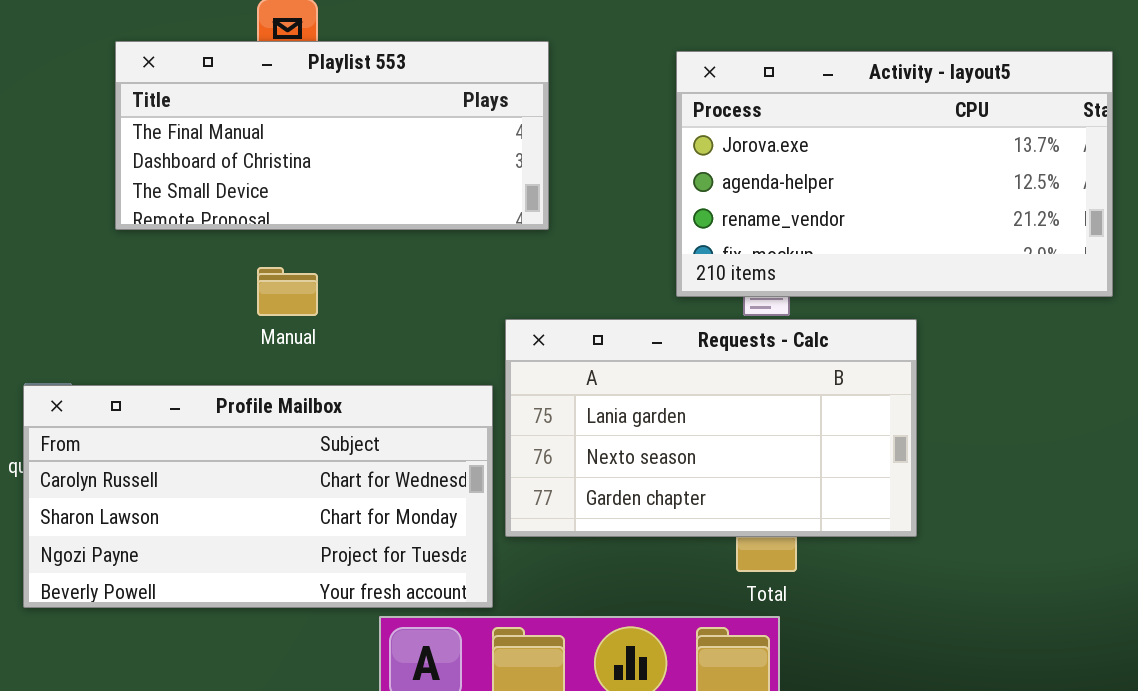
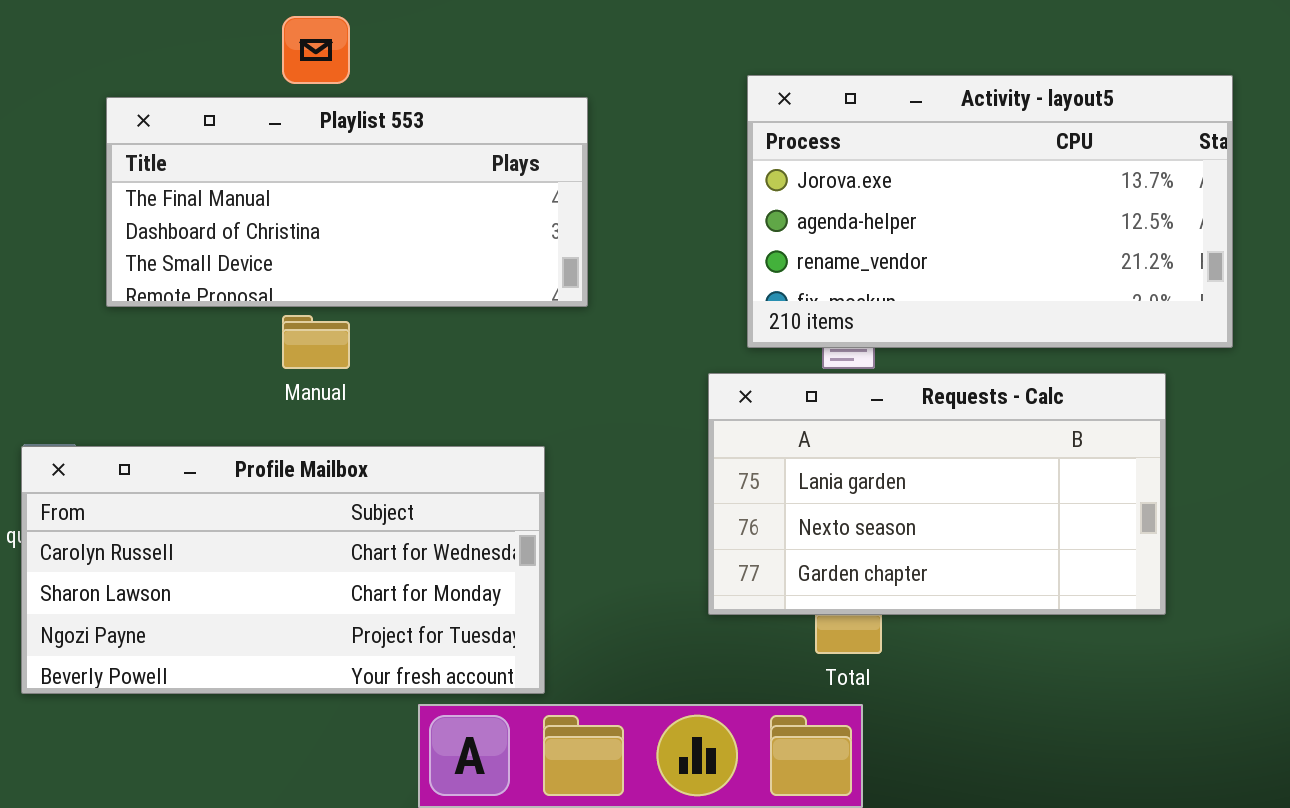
Playlist 553: [115,41,549,230] -> [106,97,588,307], moved
Requests - Calc: [505,319,917,537] -> [708,373,1166,615], moved

